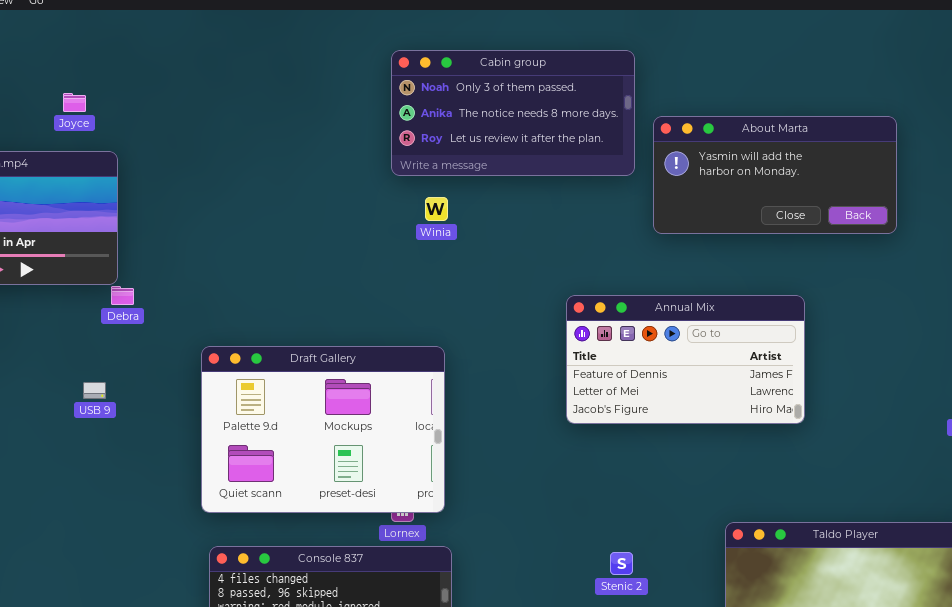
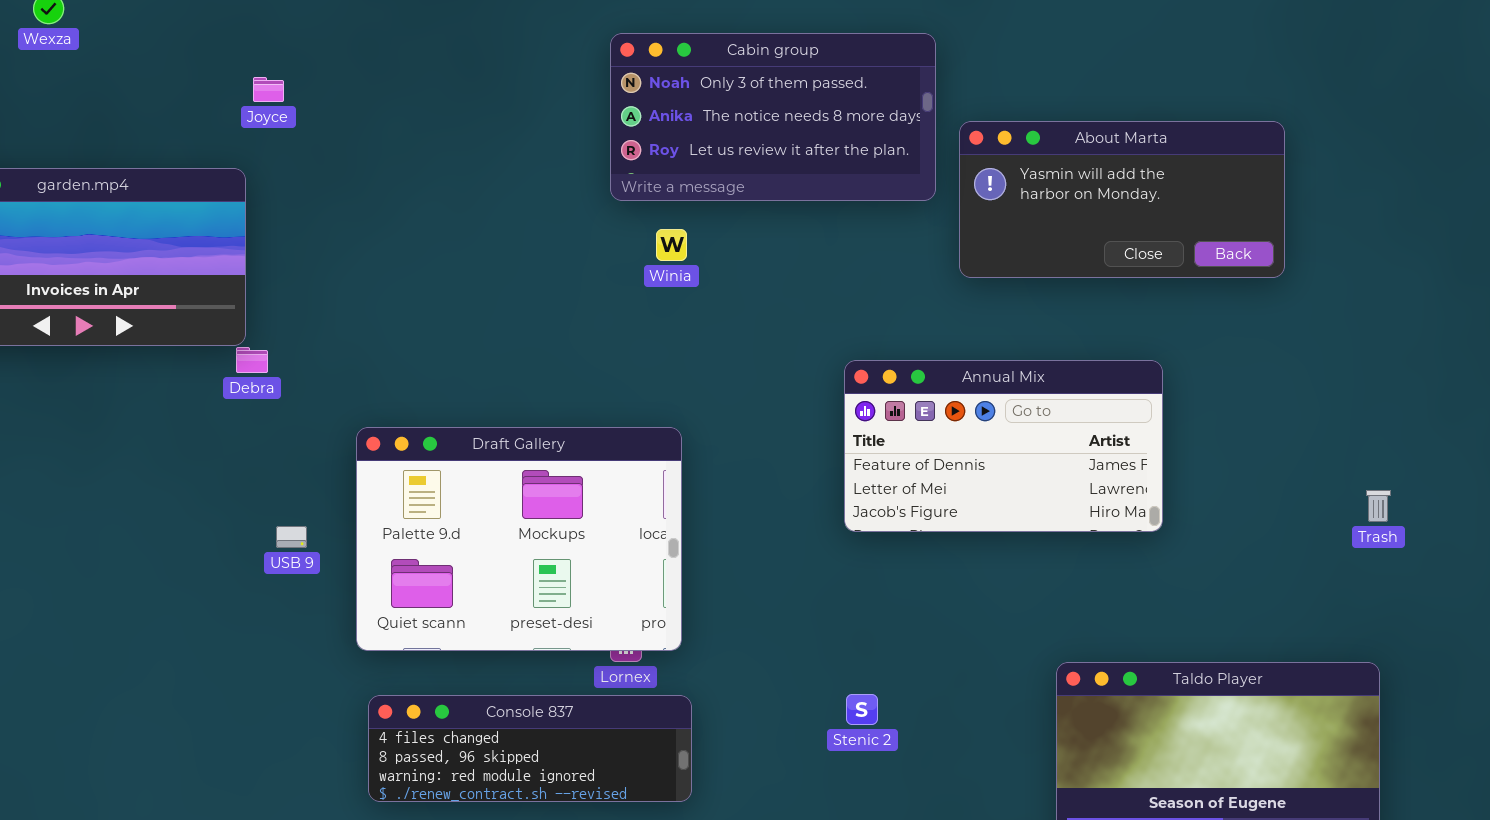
Joyce: [63,93,86,112] -> [253,77,284,102], moved
USB 9: [83,382,106,399] -> [276,526,307,548], moved
Stenic 2: [610,552,633,575] -> [846,694,878,725], moved

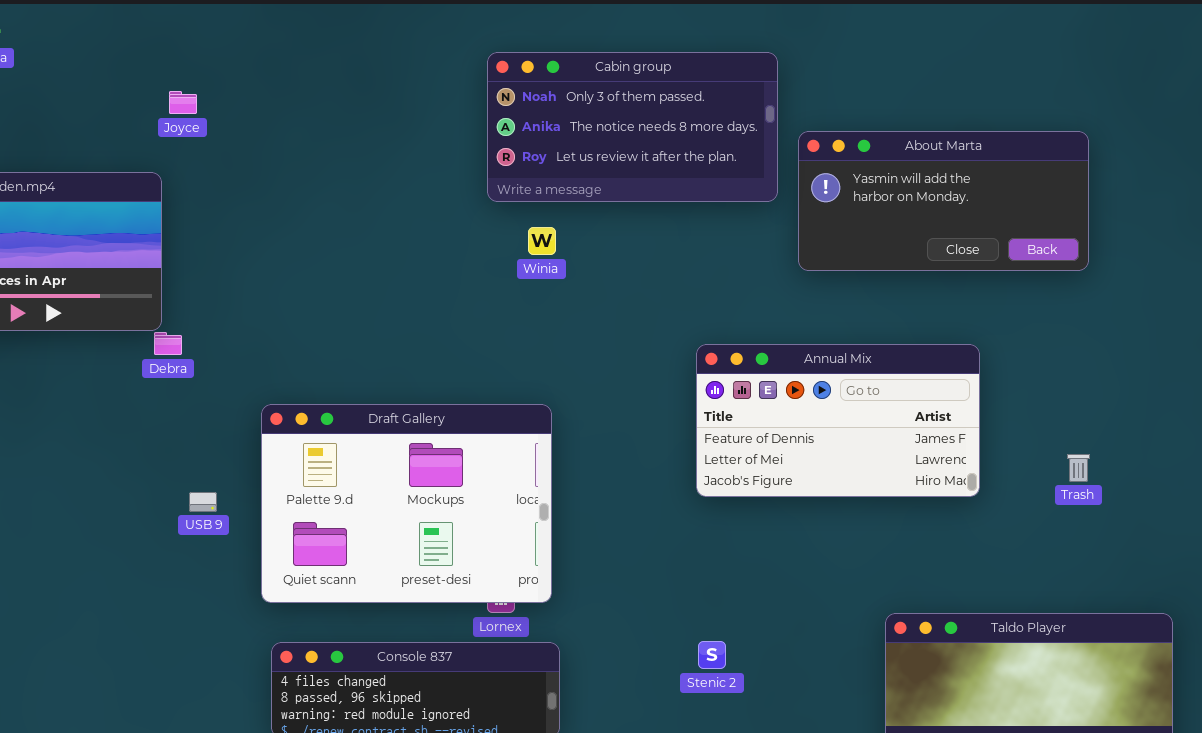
Trash: [1366,490,1391,522] -> [1067,454,1090,482], moved

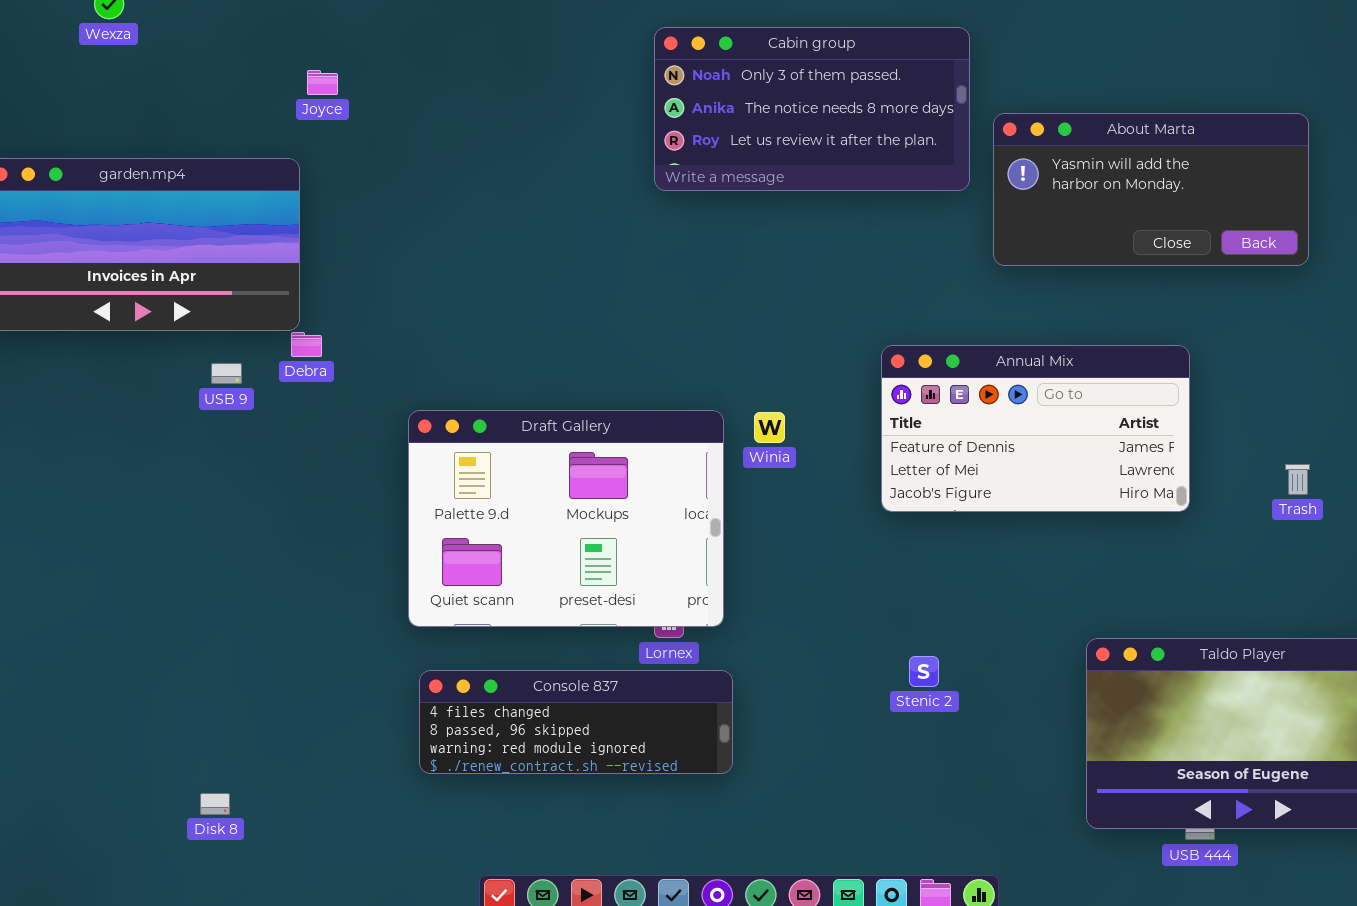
Winia: [528,227,556,255] -> [754,412,785,443], moved
USB 9: [189,492,217,512] -> [211,363,242,384], moved
Stenic 2: [698,641,726,669] -> [909,656,939,687], moved

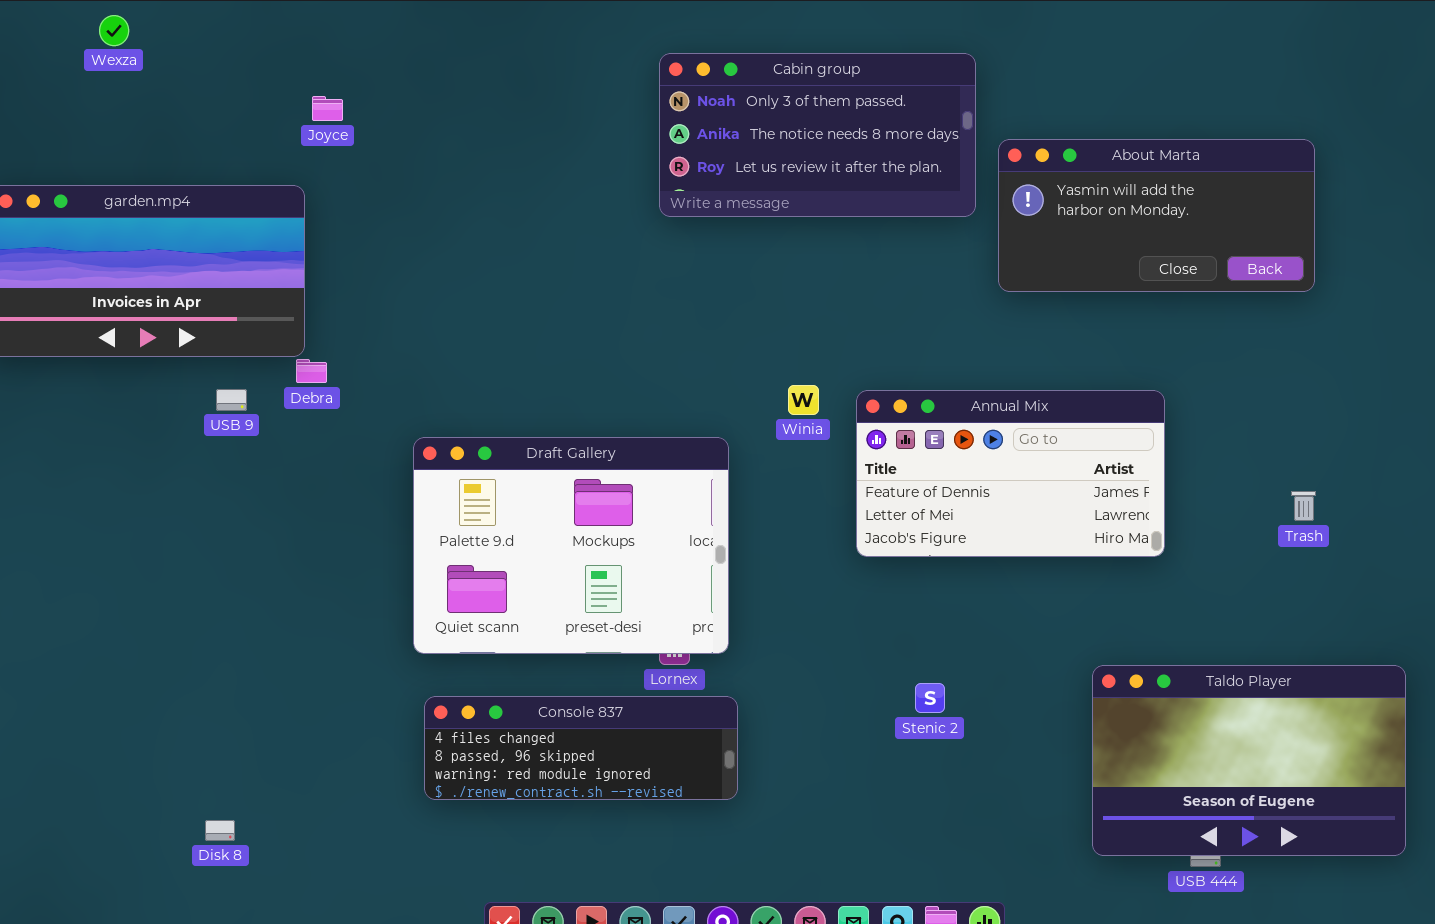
Annual Mix: [881,345,1190,512] -> [856,390,1165,557], moved
Winia: [754,412,785,443] -> [788,385,819,415], moved

